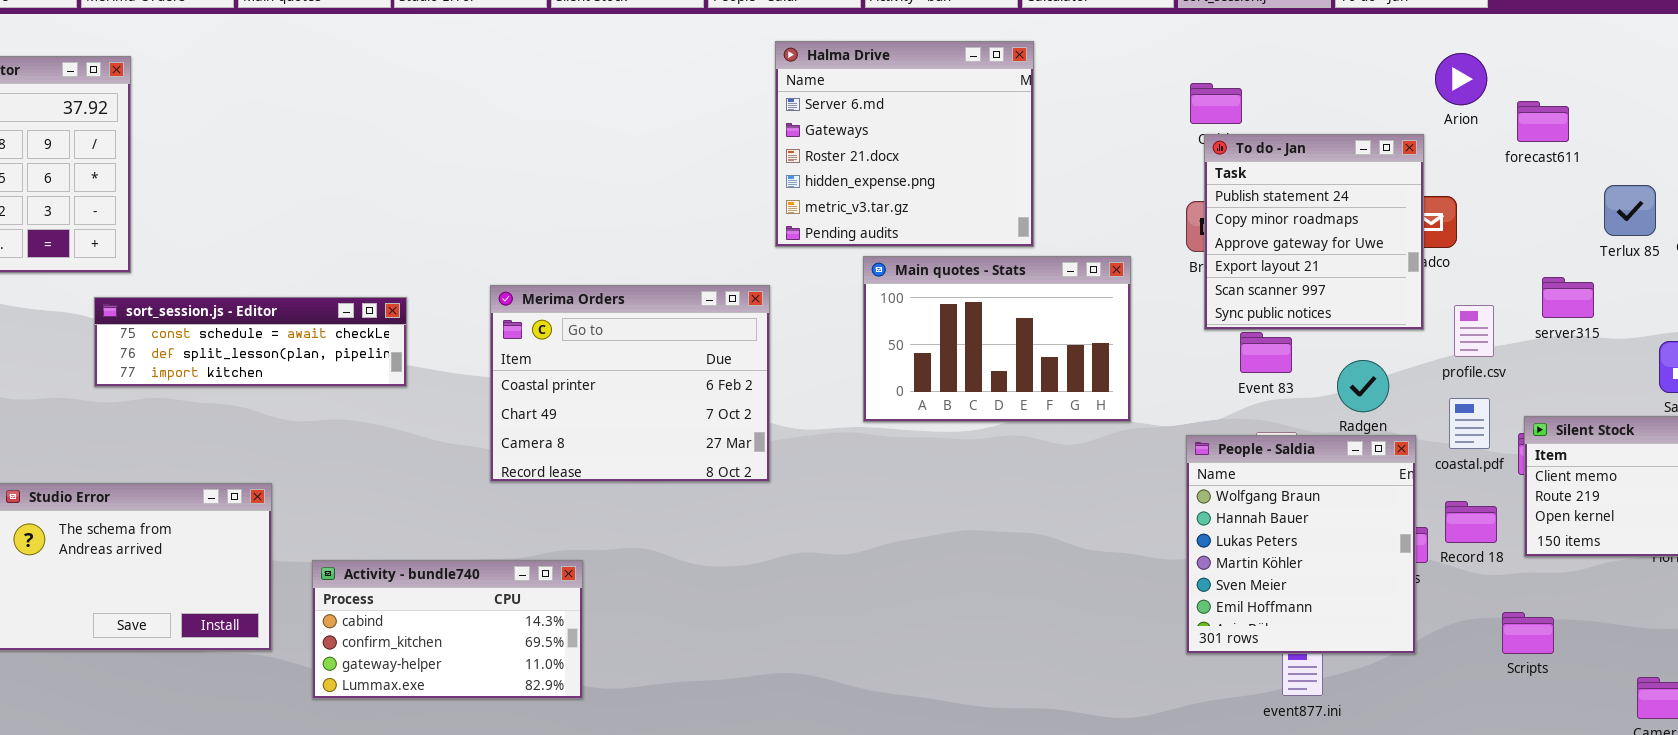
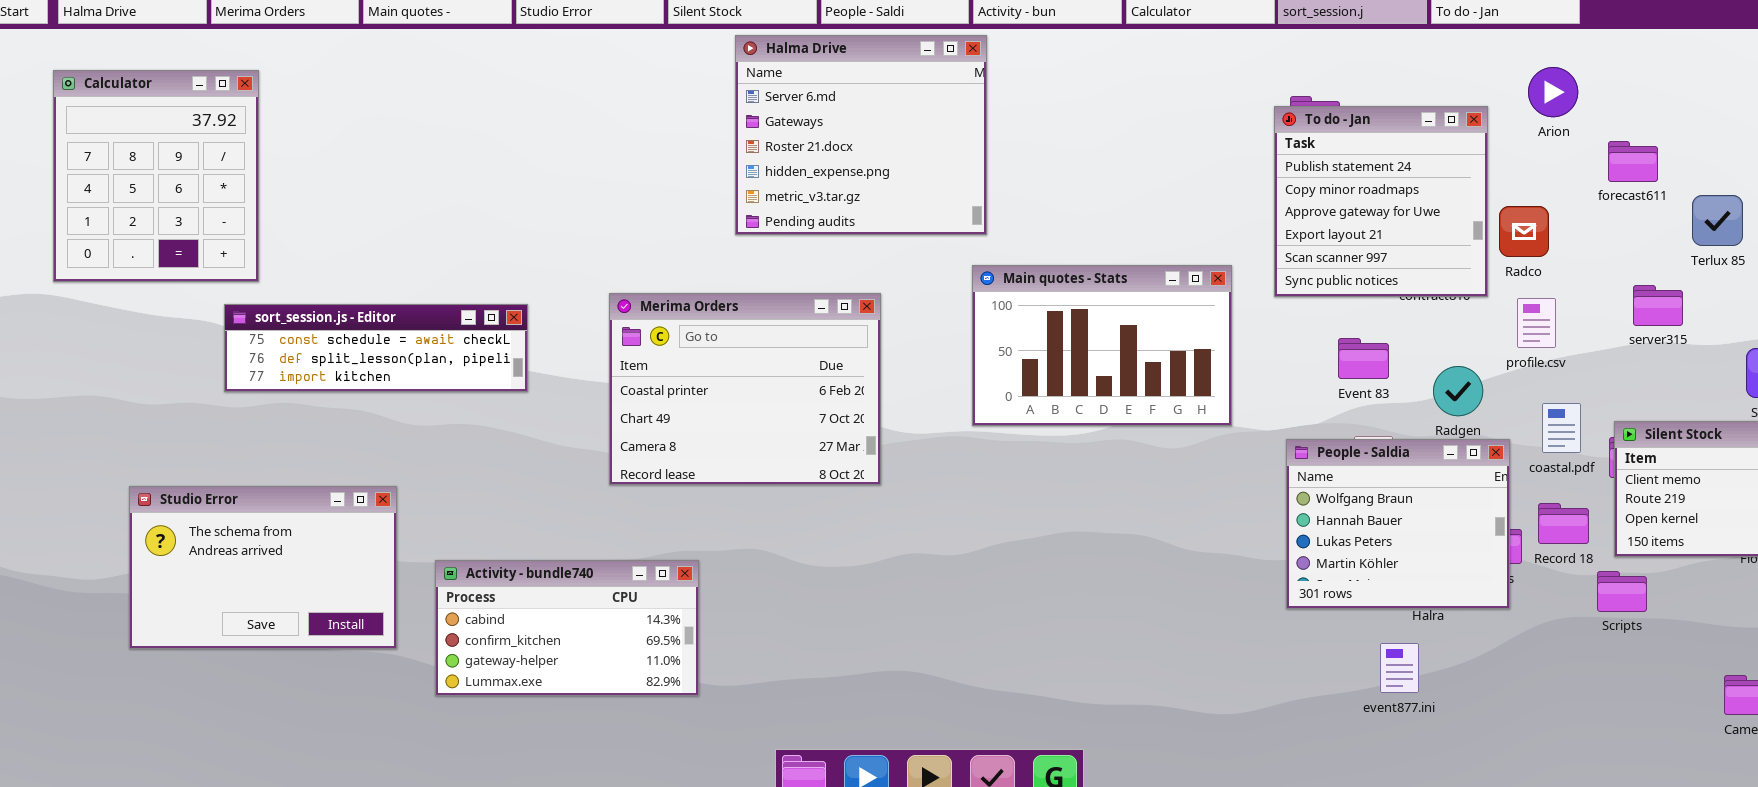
Halma Drive: [775,41,1034,247] -> [735,35,987,235], moved
forecast611: [1517,101,1569,142] -> [1608,141,1658,182], moved
To do - Jan: [1204,134,1424,330] -> [1274,106,1488,297], moved
profile.csv: [1454,305,1494,357] -> [1517,298,1556,348], moved
People - Saldia: [1186,435,1416,654] -> [1286,439,1510,609], resized
Scripts: [1502,612,1554,654] -> [1597,571,1647,612], moved

